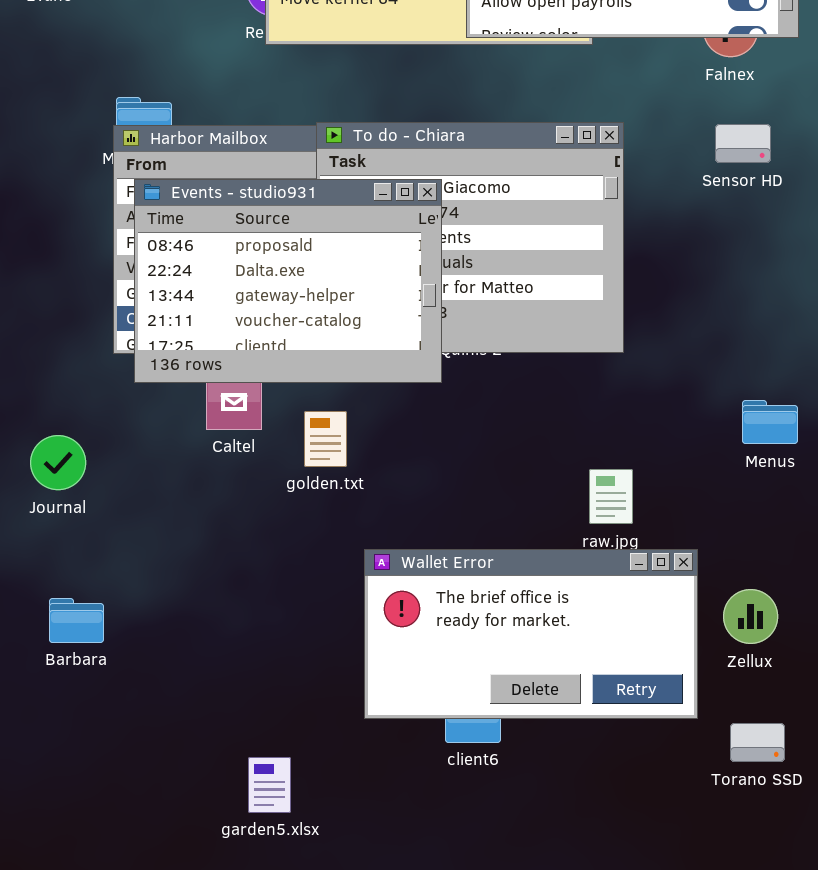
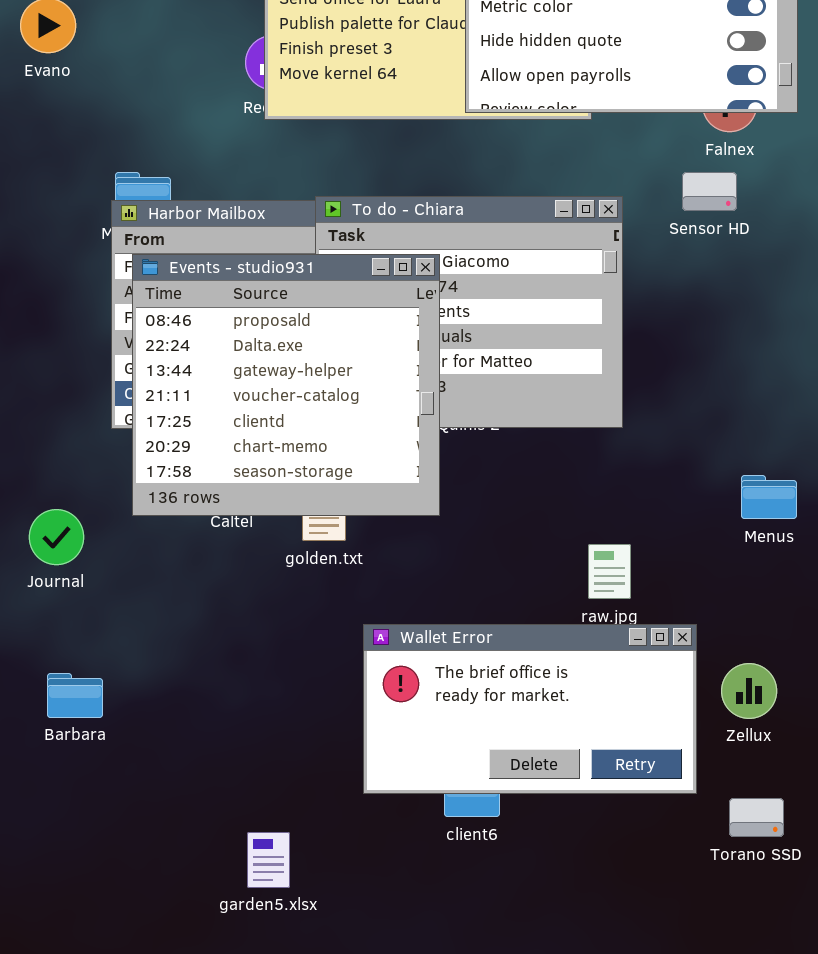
Sensor HD: [715,124,771,163] -> [682,172,737,211], moved
Events - studio931: [134,179,442,383] -> [132,254,440,516], resized

